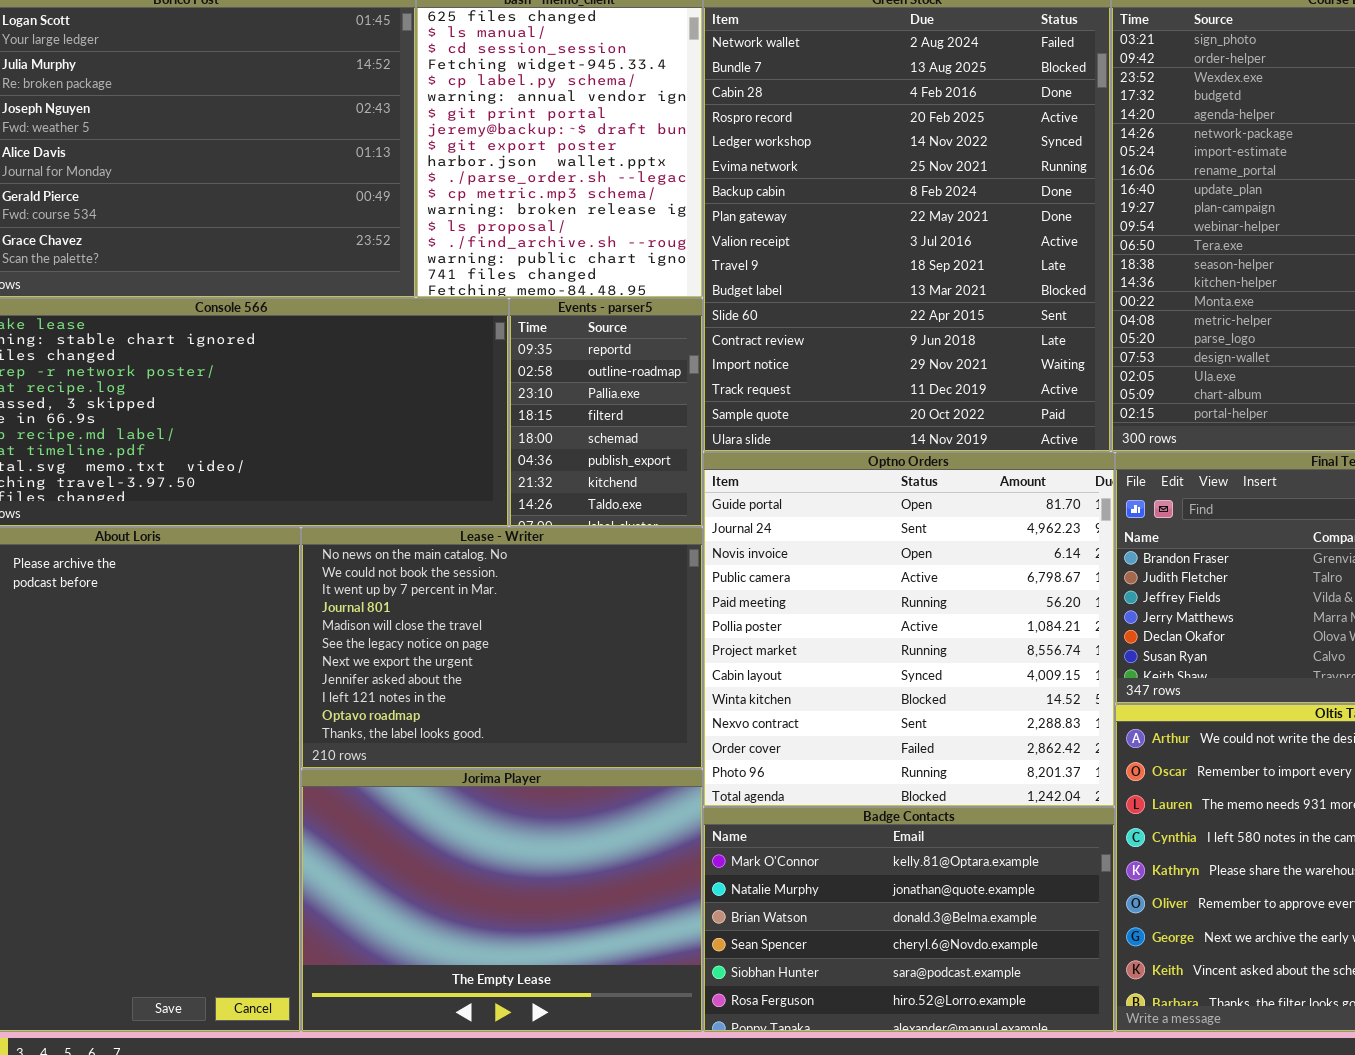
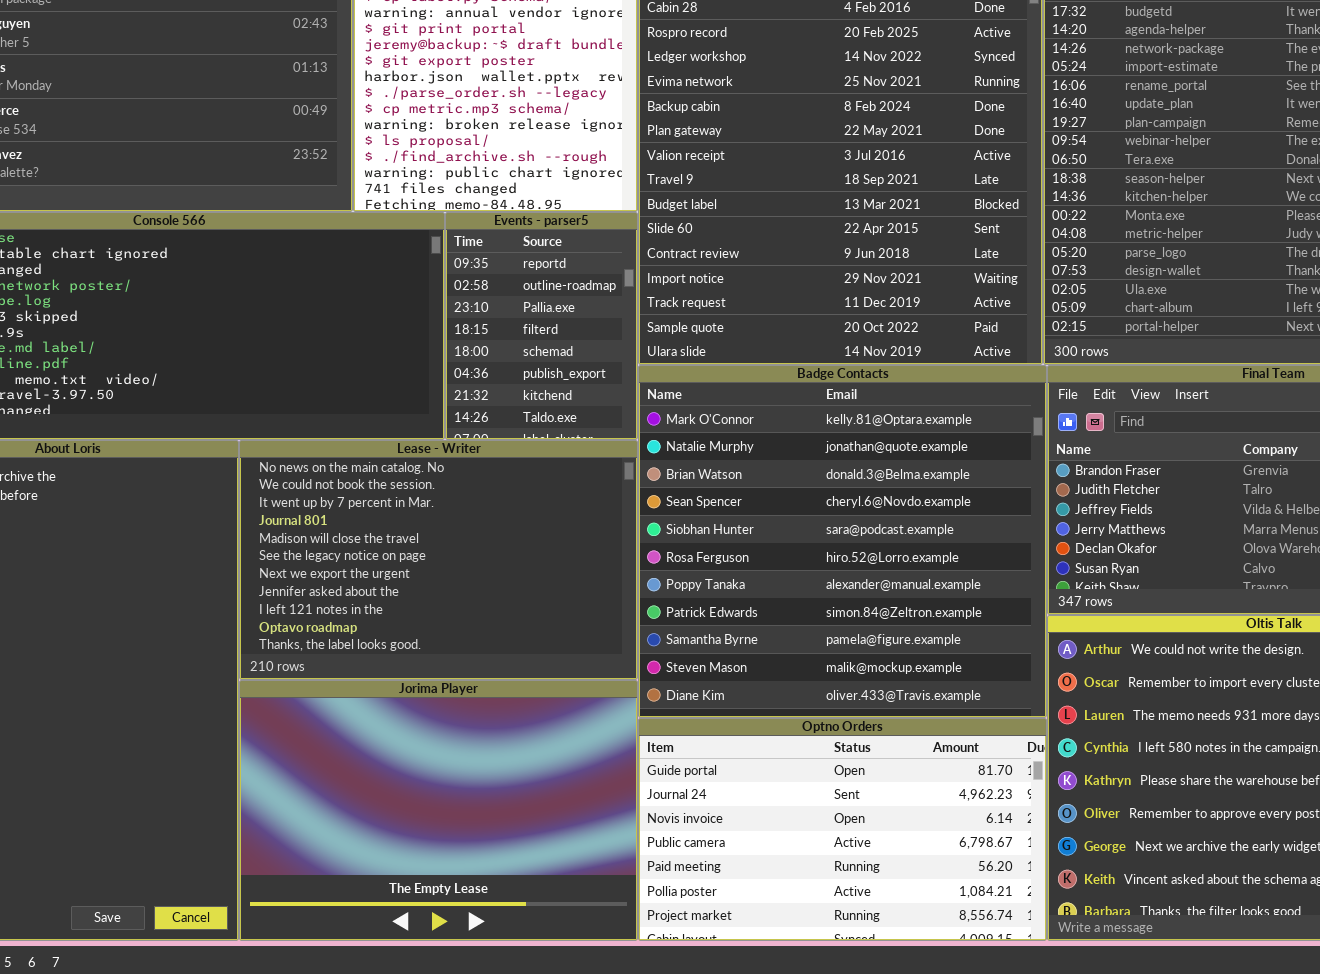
Optno Orders: [703,452,1115,807] -> [638,718,1047,941], moved, resized
Badge Contacts: [703,807,1115,1032] -> [638,365,1047,718], moved, resized

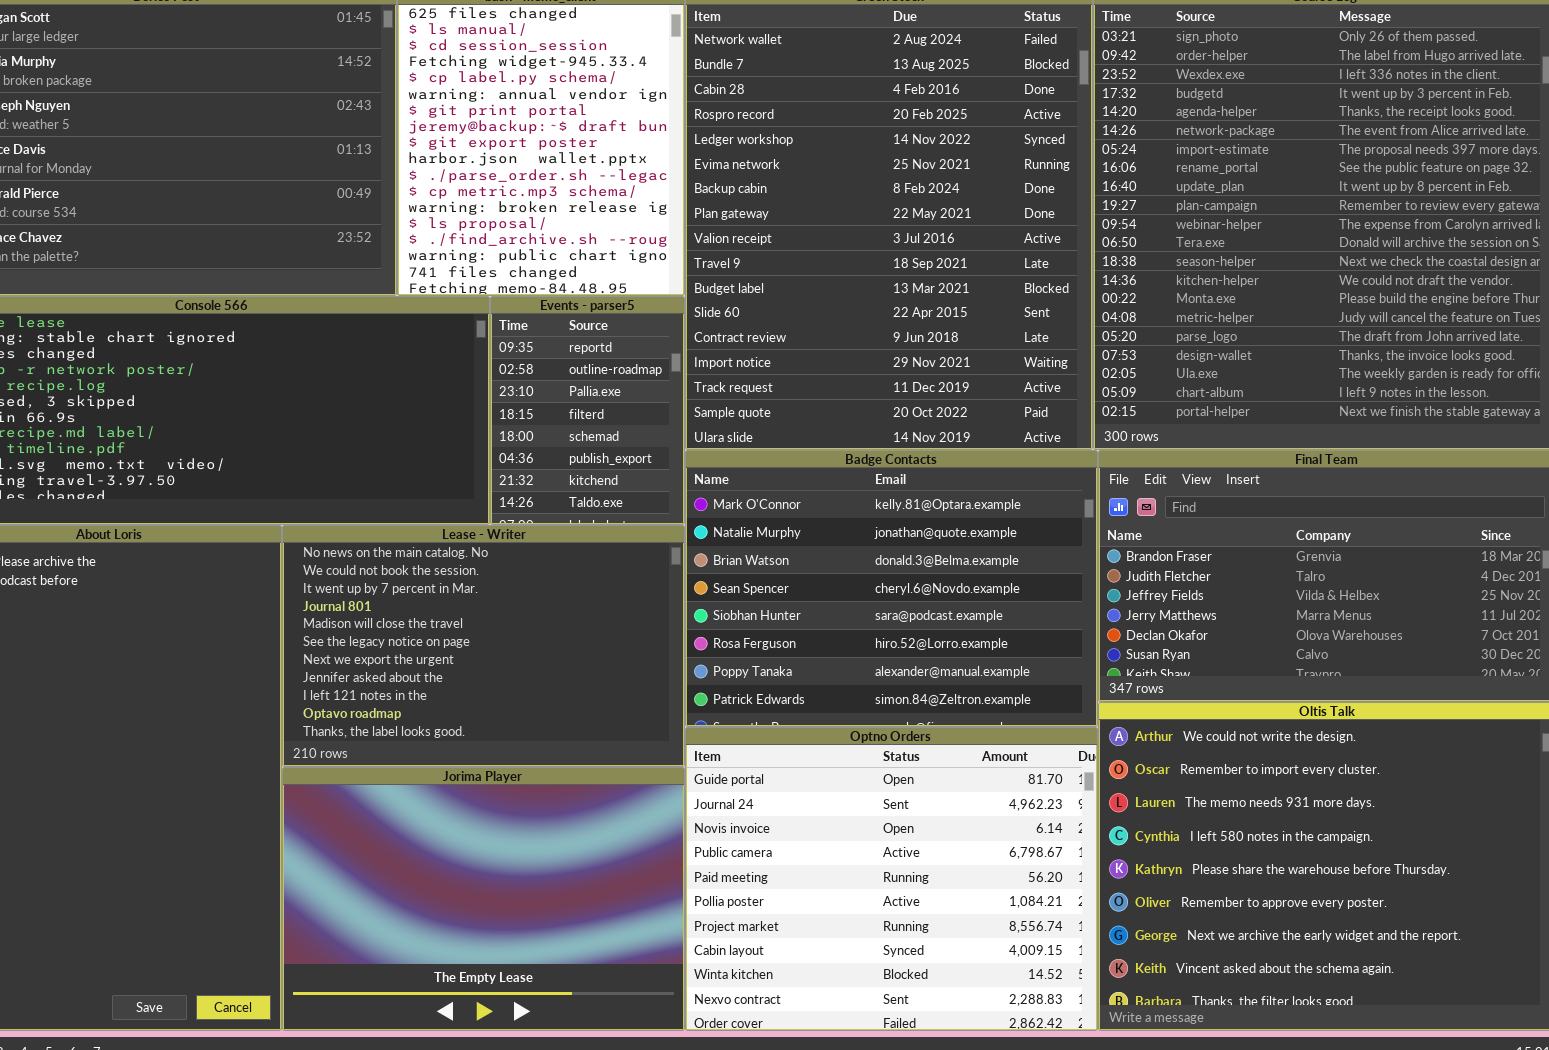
Badge Contacts: [638,365,1047,718] -> [685,450,1098,727], resized
Optno Orders: [638,718,1047,941] -> [685,727,1098,1031], resized

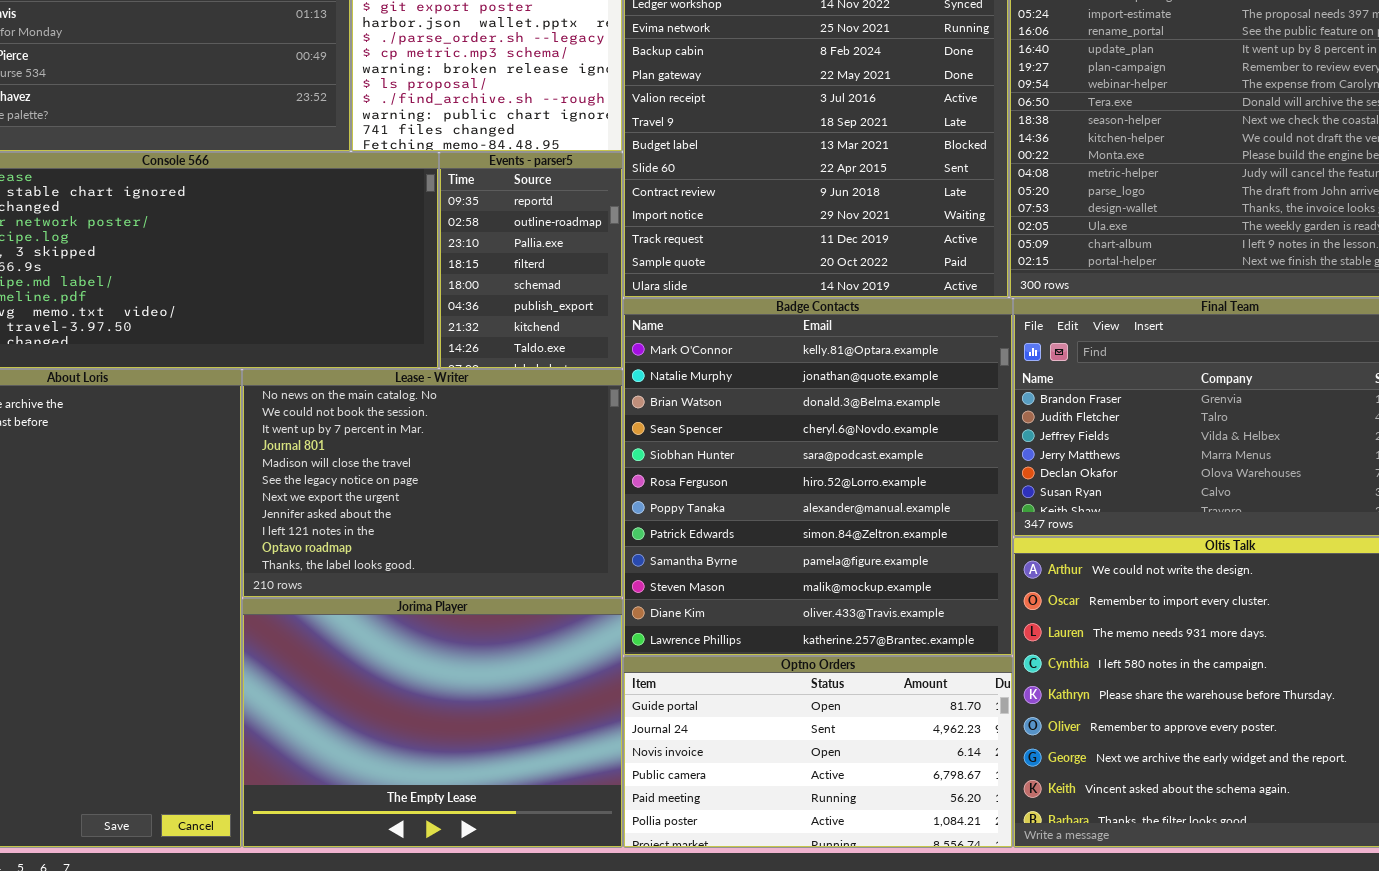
Badge Contacts: [685,450,1098,727] -> [623,298,1013,656], resized
Optno Orders: [685,727,1098,1031] -> [623,656,1013,848], resized

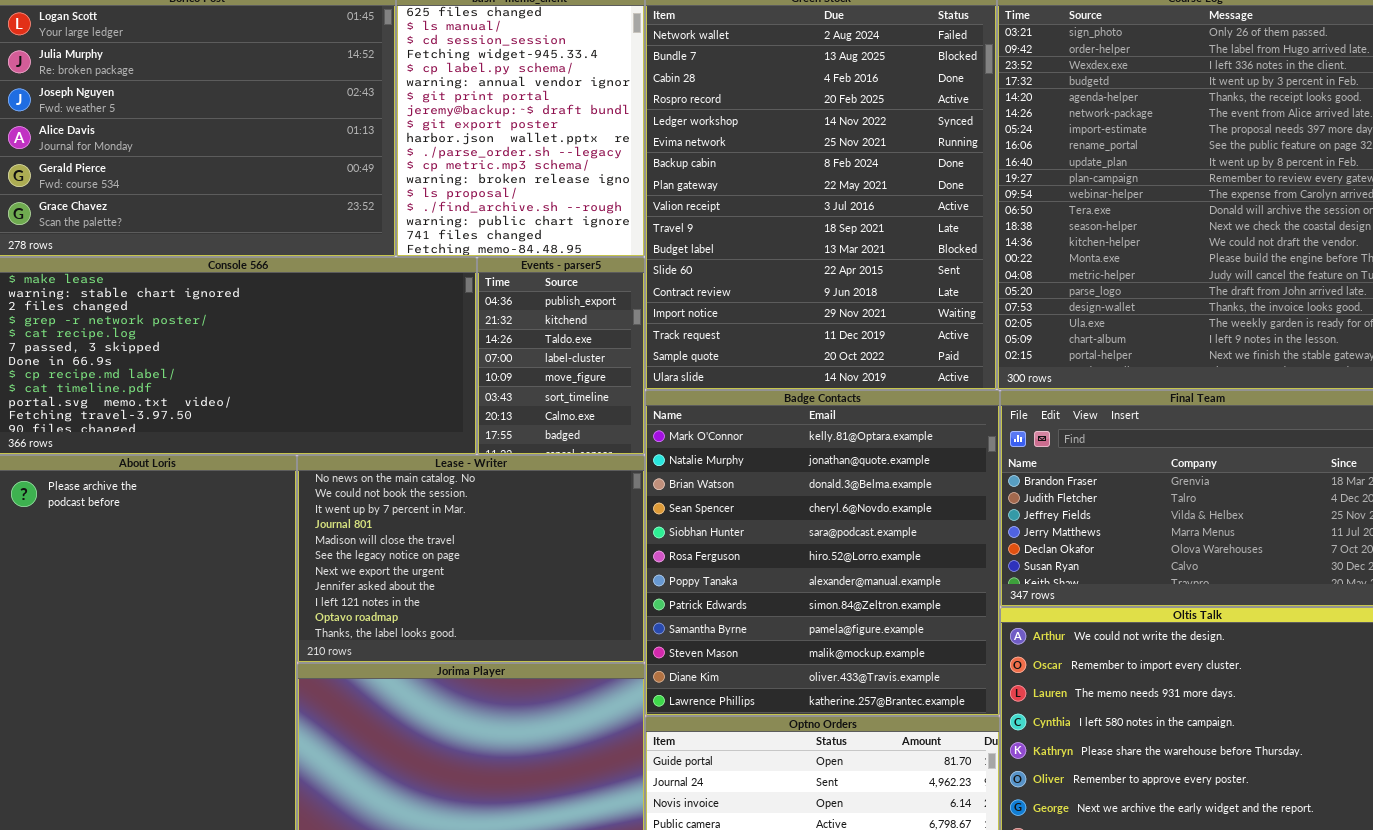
Events - parser5: [439,152,623,369] -> [477,257,645,455], scrolled down 5 rows

